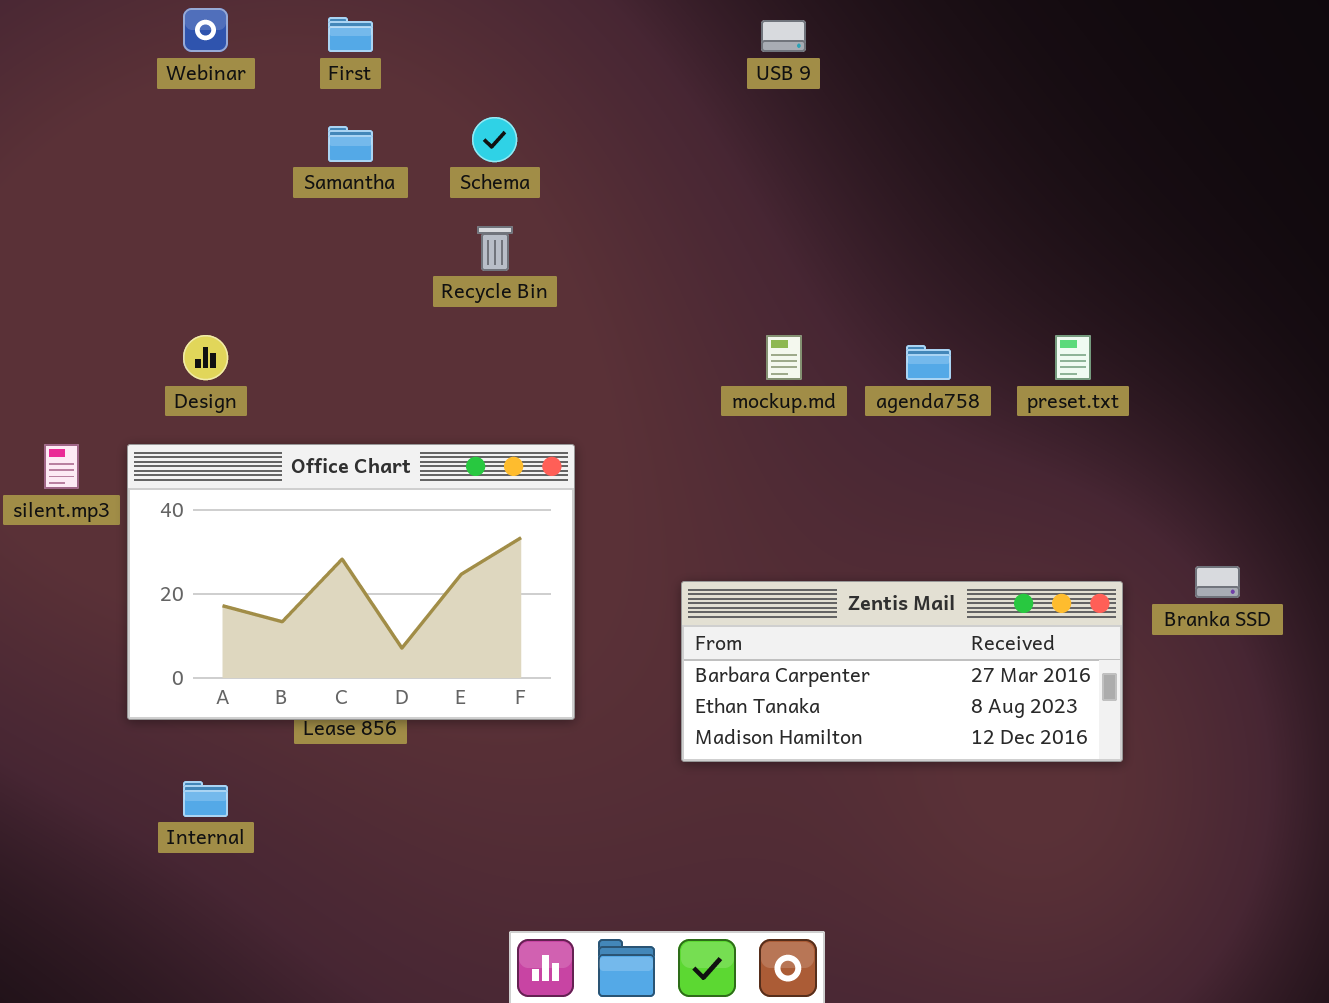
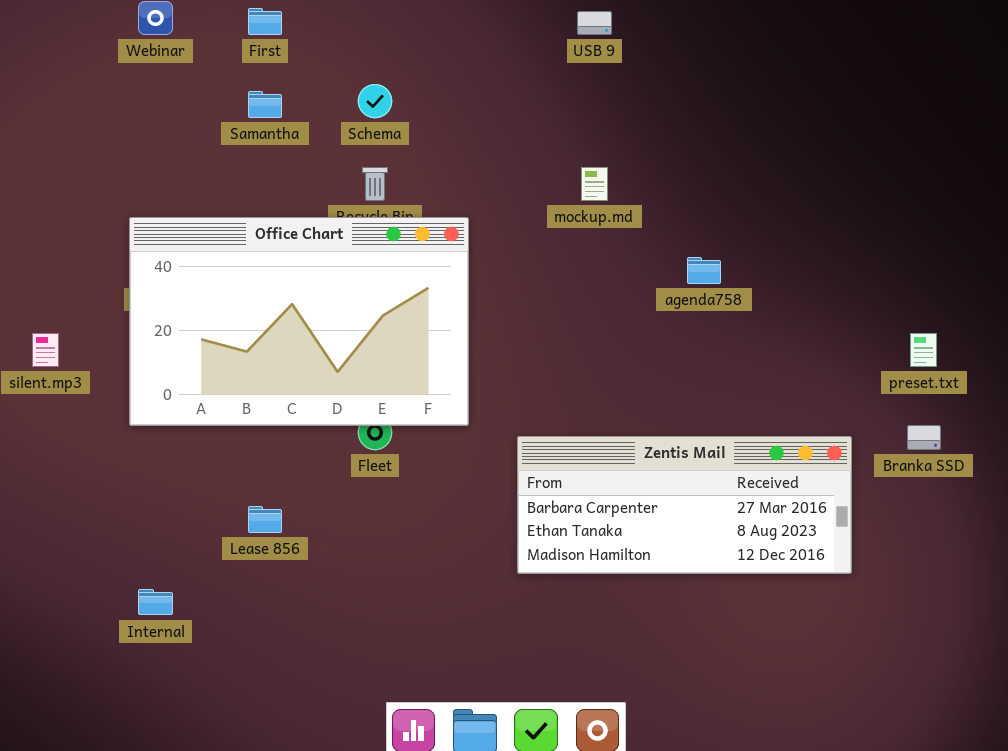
mockup.md: [766,335,802,380] -> [581,167,608,201], moved
preset.txt: [1055,335,1091,380] -> [910,333,937,367], moved
Office Chart: [127,444,575,720] -> [129,217,469,426], moved

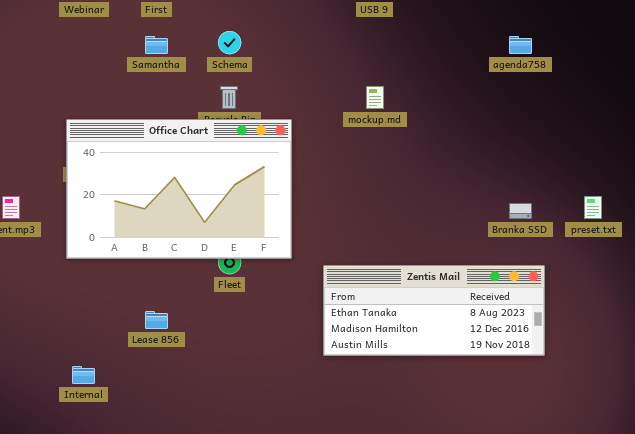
agenda758: [687,257,721,284] -> [509,36,532,54], moved
Branka SSD: [907,425,941,450] -> [509,203,532,219], moved
Zentis Mail: [517,436,852,574] -> [323,265,545,356], scrolled down 1 row

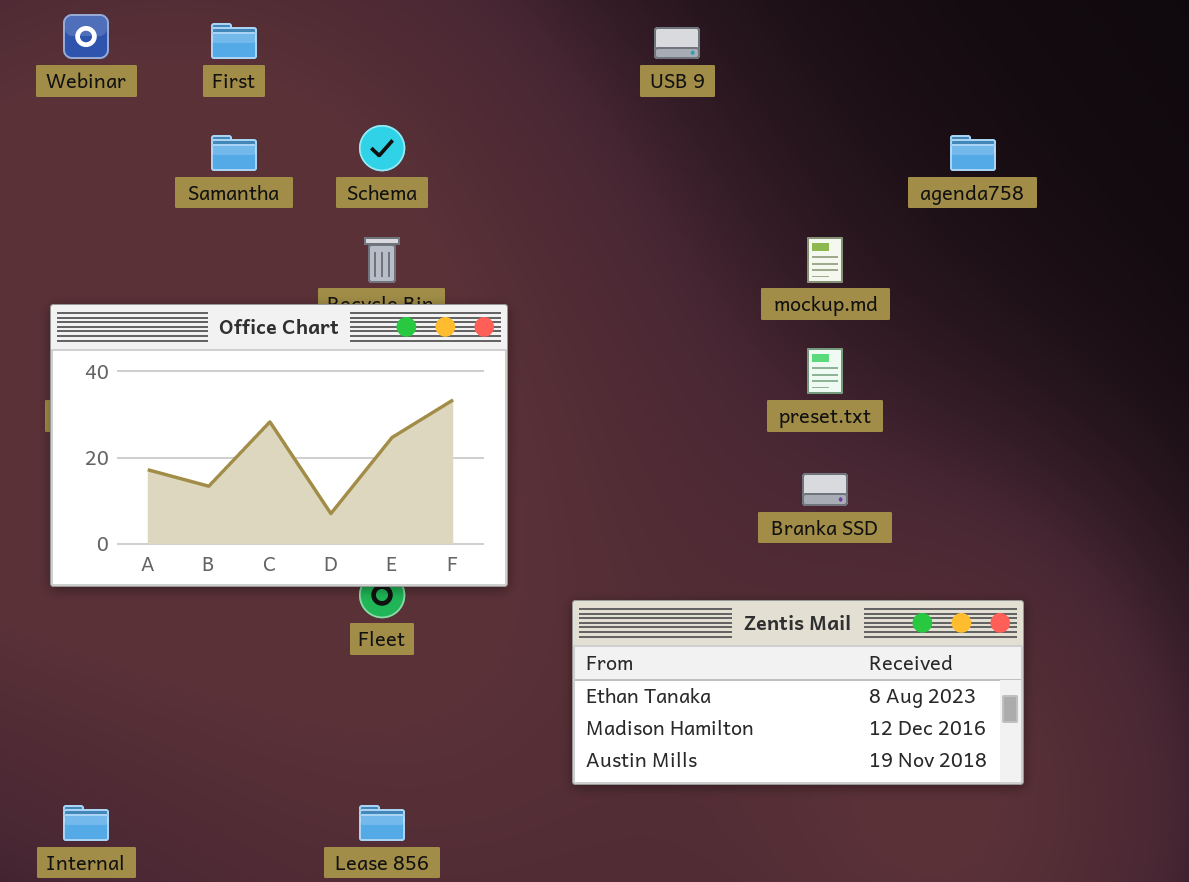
mockup.md: [366,86,384,109] -> [807,237,843,283], moved
preset.txt: [584,196,602,219] -> [807,348,843,394], moved
Branka SSD: [509,203,532,219] -> [802,473,848,506], moved
Lease 856: [145,311,168,329] -> [359,805,405,841], moved

